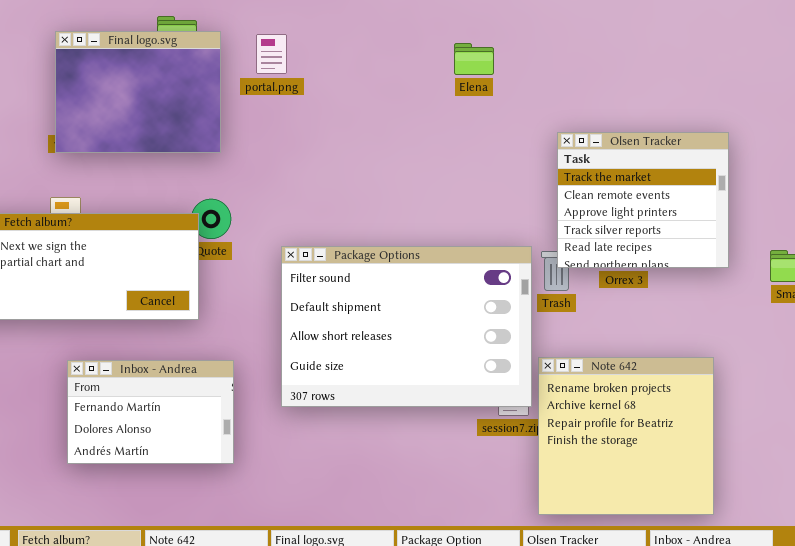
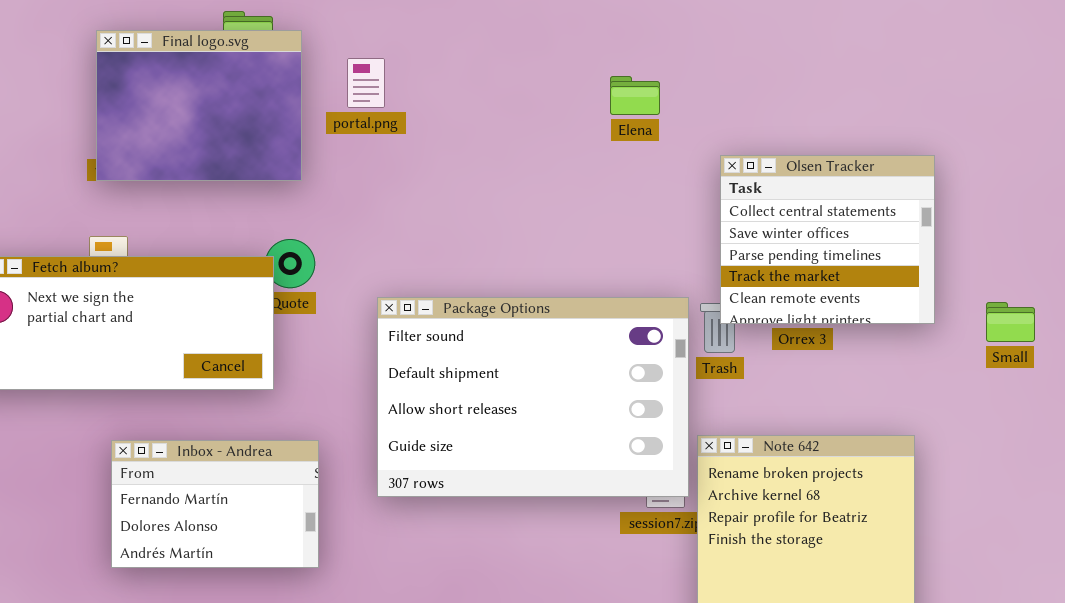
portal.png: [256,34,287,74] -> [347,58,385,108], moved
Elena: [454,43,494,75] -> [610,76,660,115], moved
Olsen Tracker: [557,132,729,268] -> [720,155,935,324], scrolled up 3 rows

